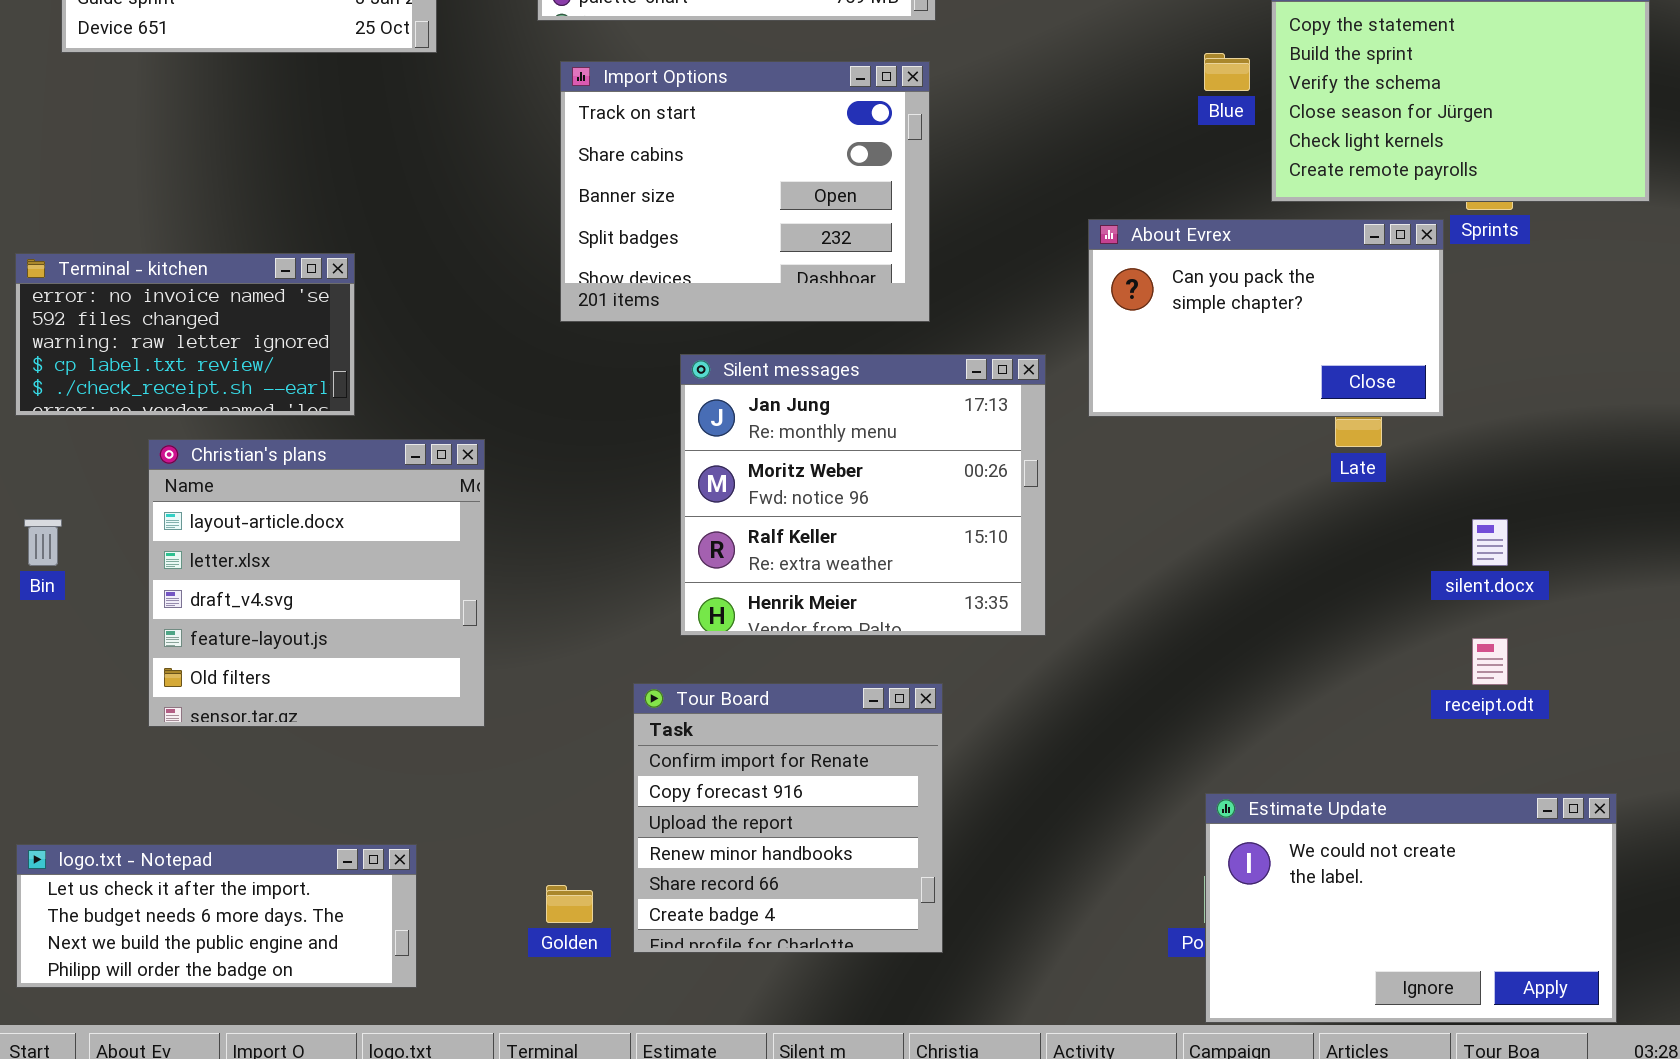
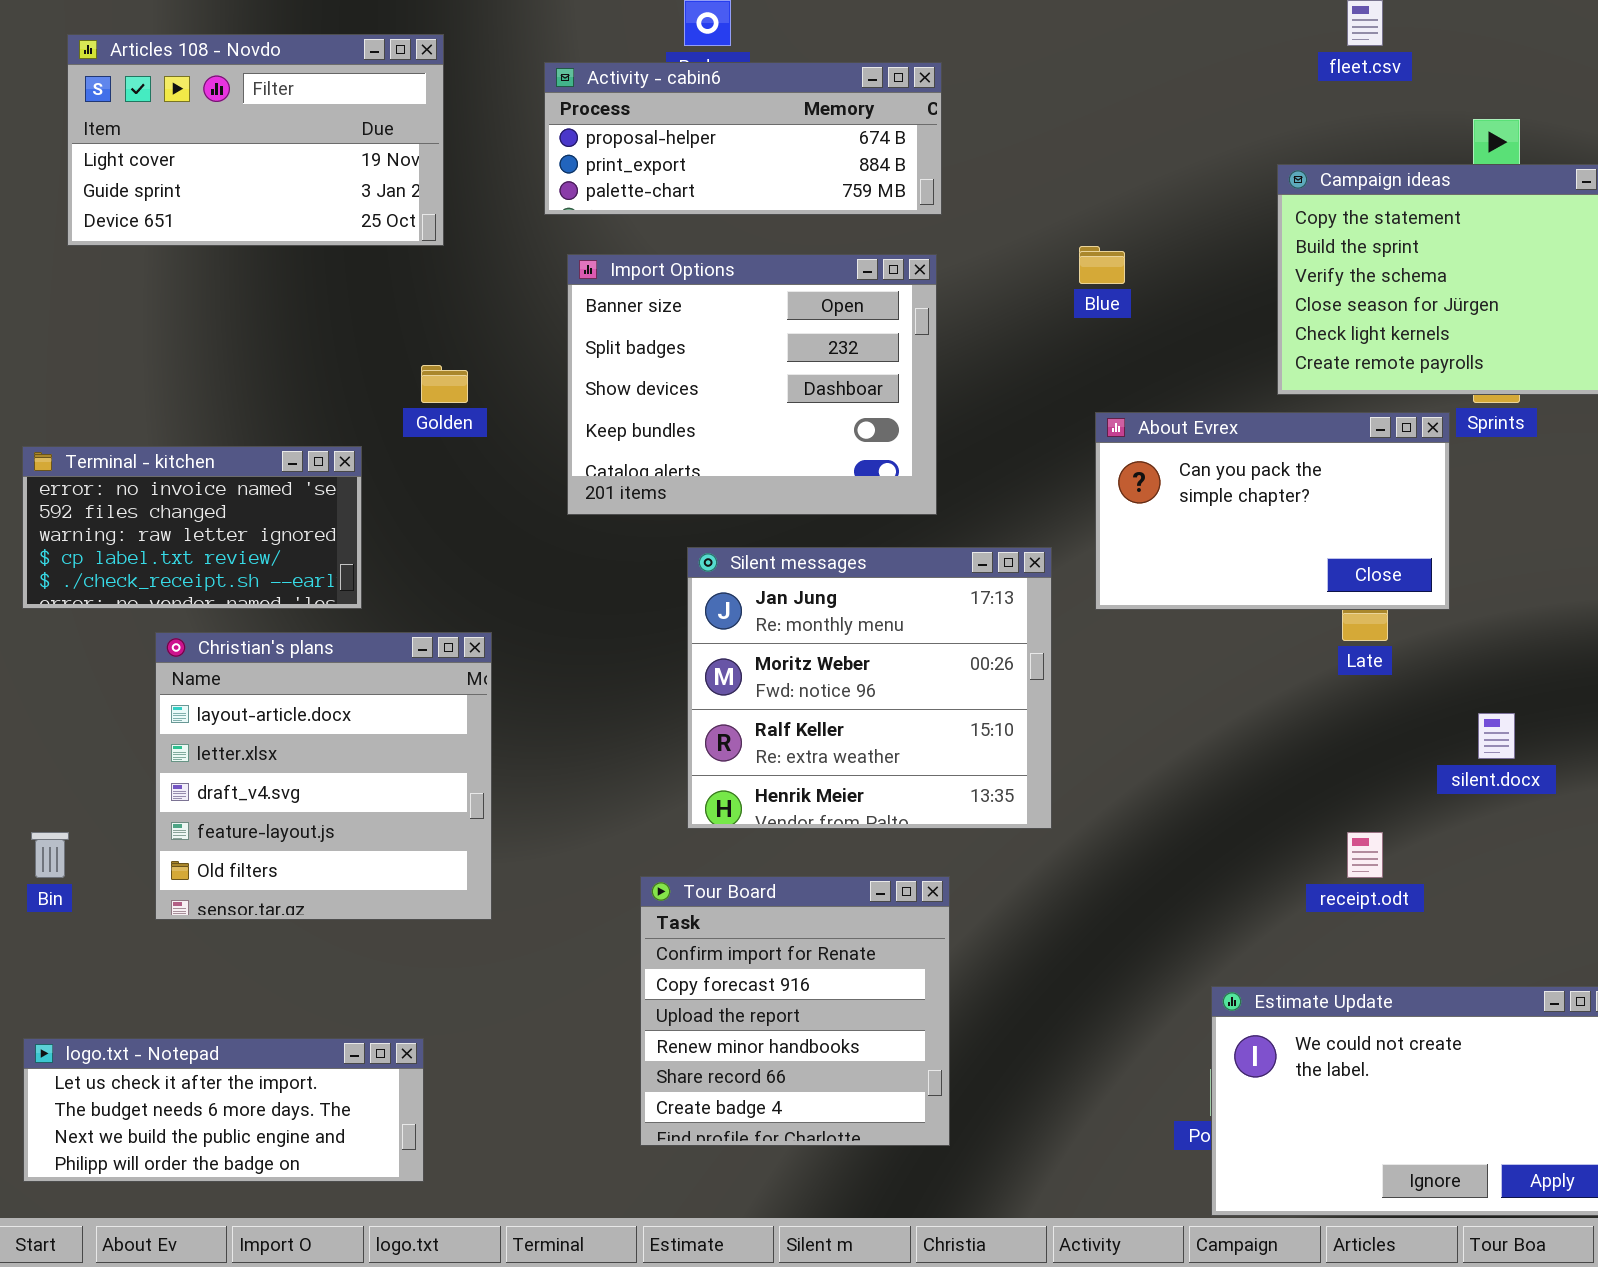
Blue: [1204,53,1250,91] -> [1079,246,1125,284], moved
Import Options: [560,61,930,322] -> [567,254,937,515], scrolled down 2 rows
Bin: [24,519,62,566] -> [31,832,69,878], moved
receipt.odt: [1472,638,1508,685] -> [1347,832,1383,878], moved
Golden: [546,885,593,923] -> [421,365,468,403], moved

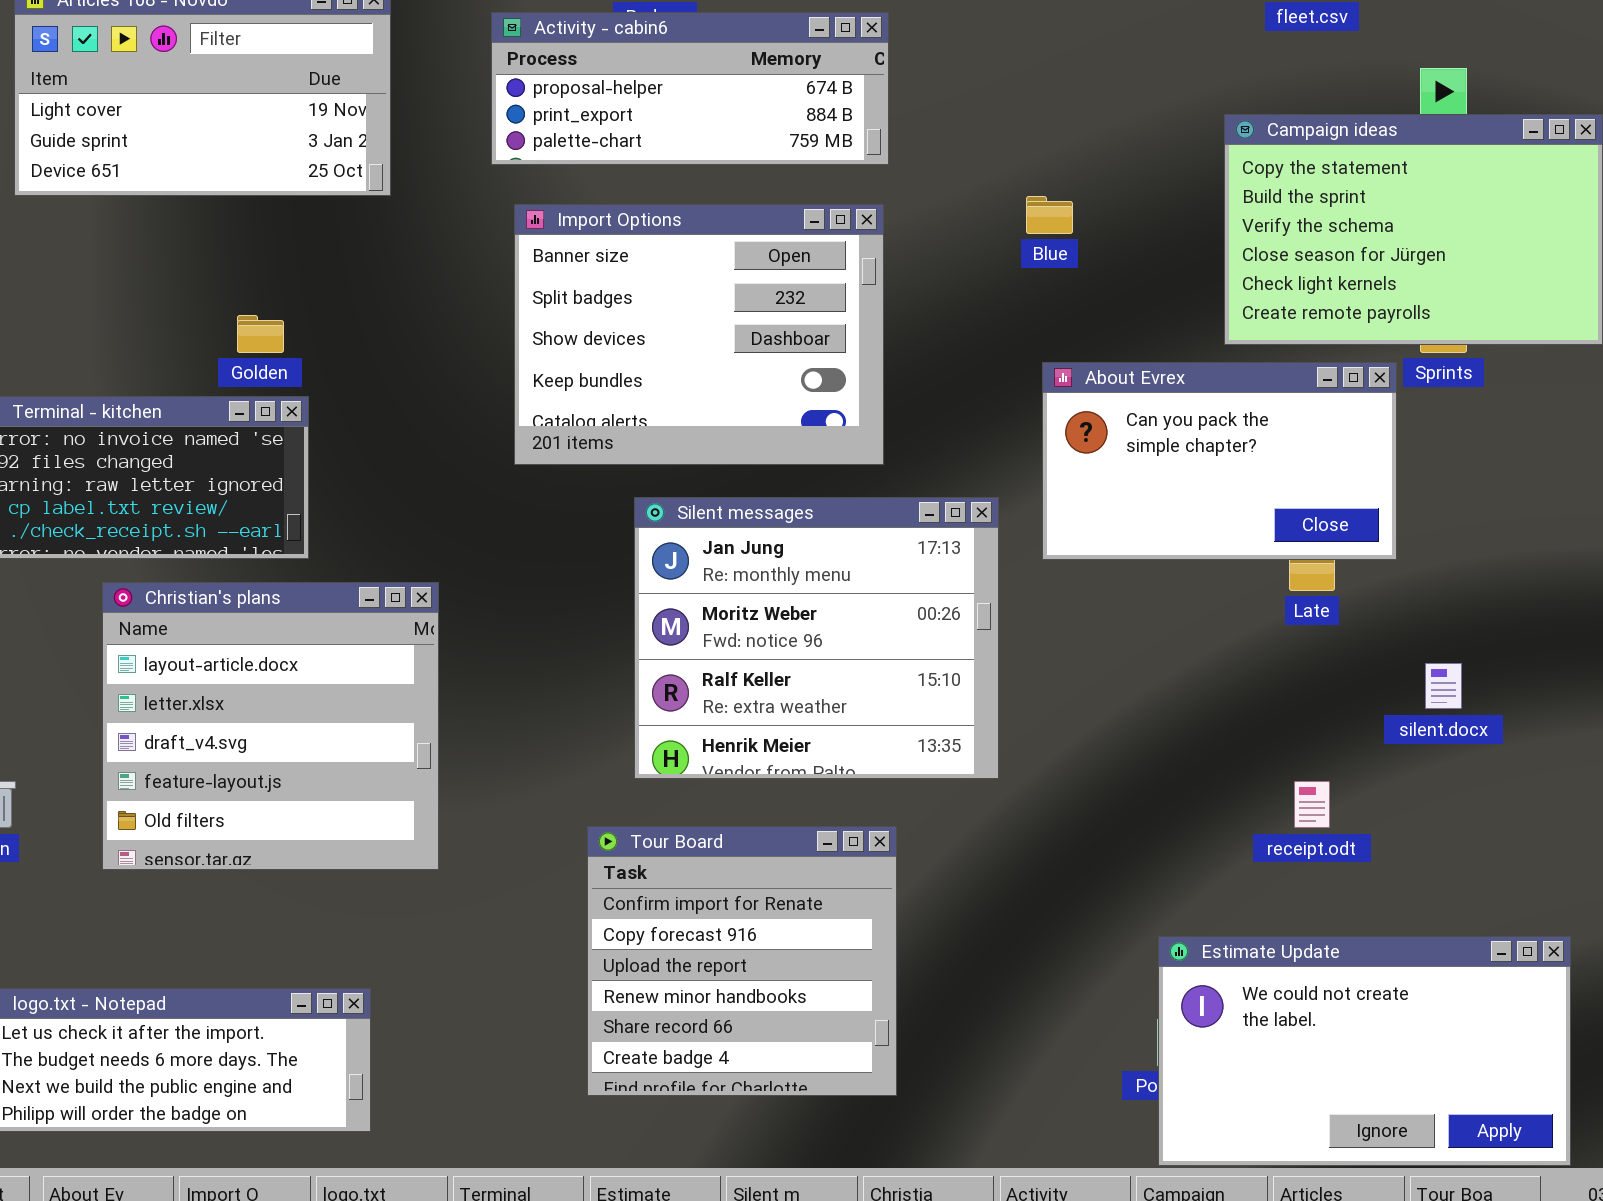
Golden: [421,365,468,403] -> [237,315,284,353], moved

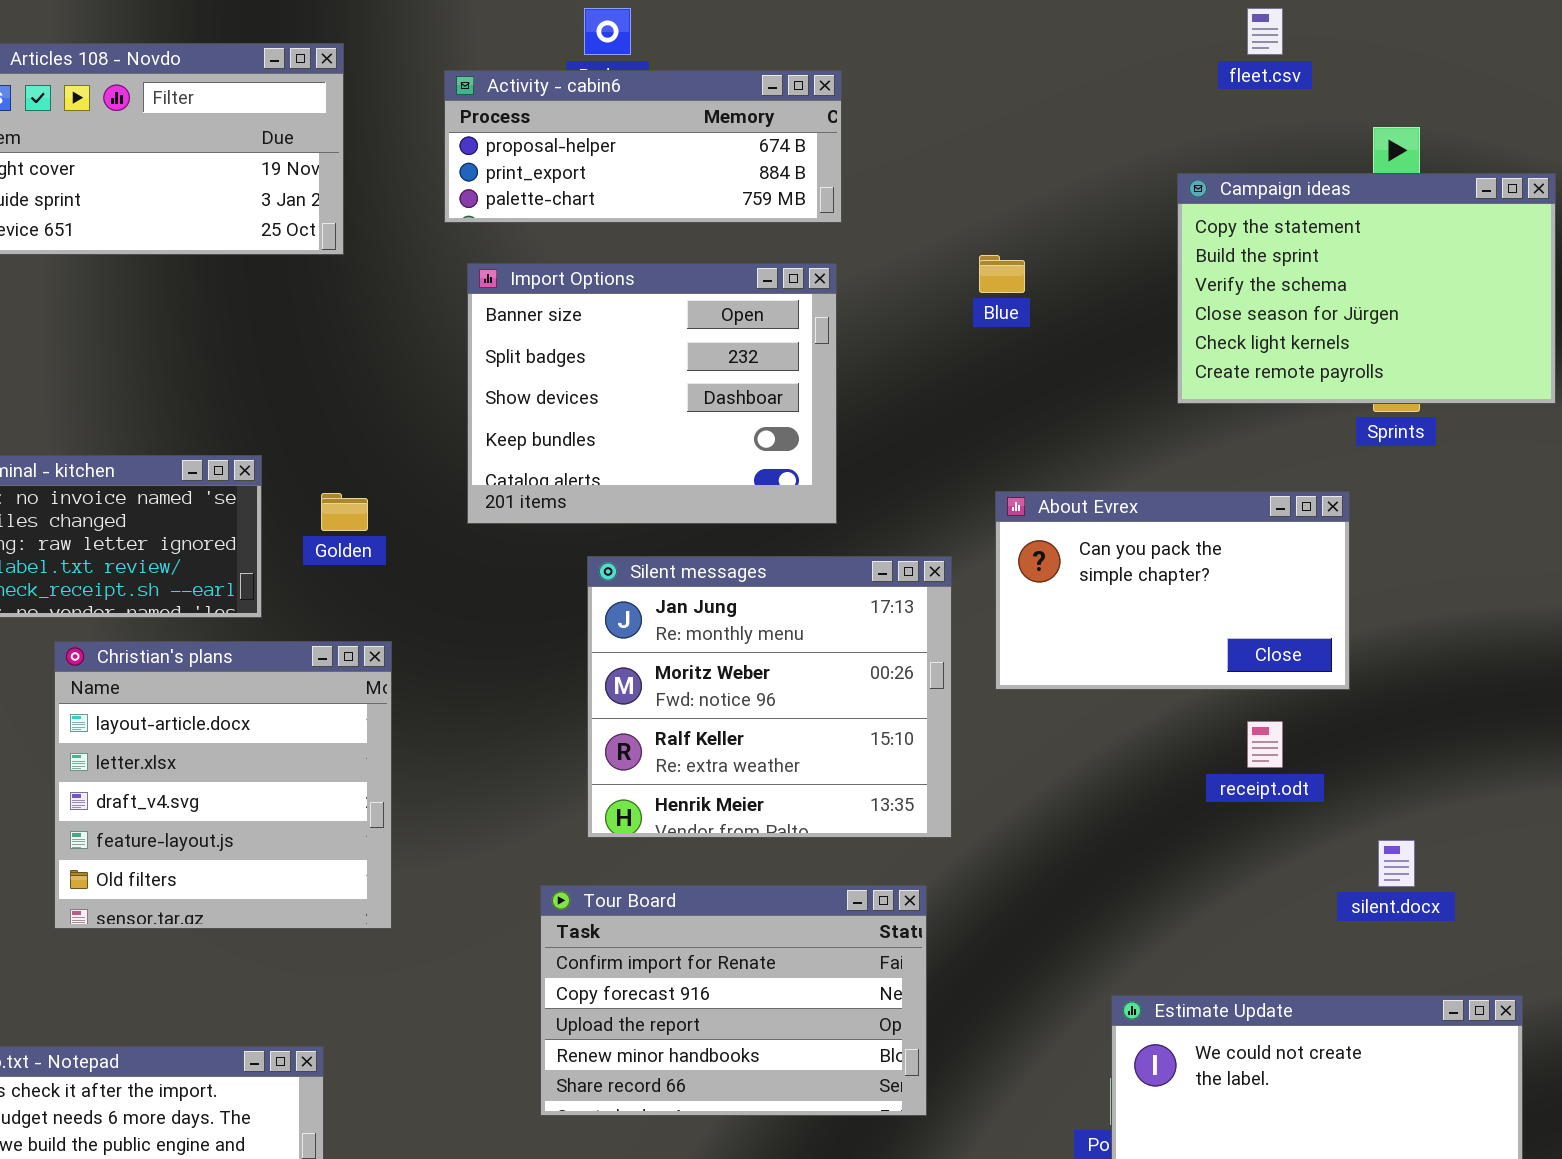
Golden: [237,315,284,353] -> [321,493,368,531], moved
About Evrex: [1042,362,1397,560] -> [995,491,1350,690], moved
silent.docx: [1425,663,1462,709] -> [1378,840,1415,887], moved
receipt.odt: [1294,781,1330,828] -> [1247,721,1283,768], moved
Tour Board: [587,826,897,1096] -> [540,885,927,1116], resized

